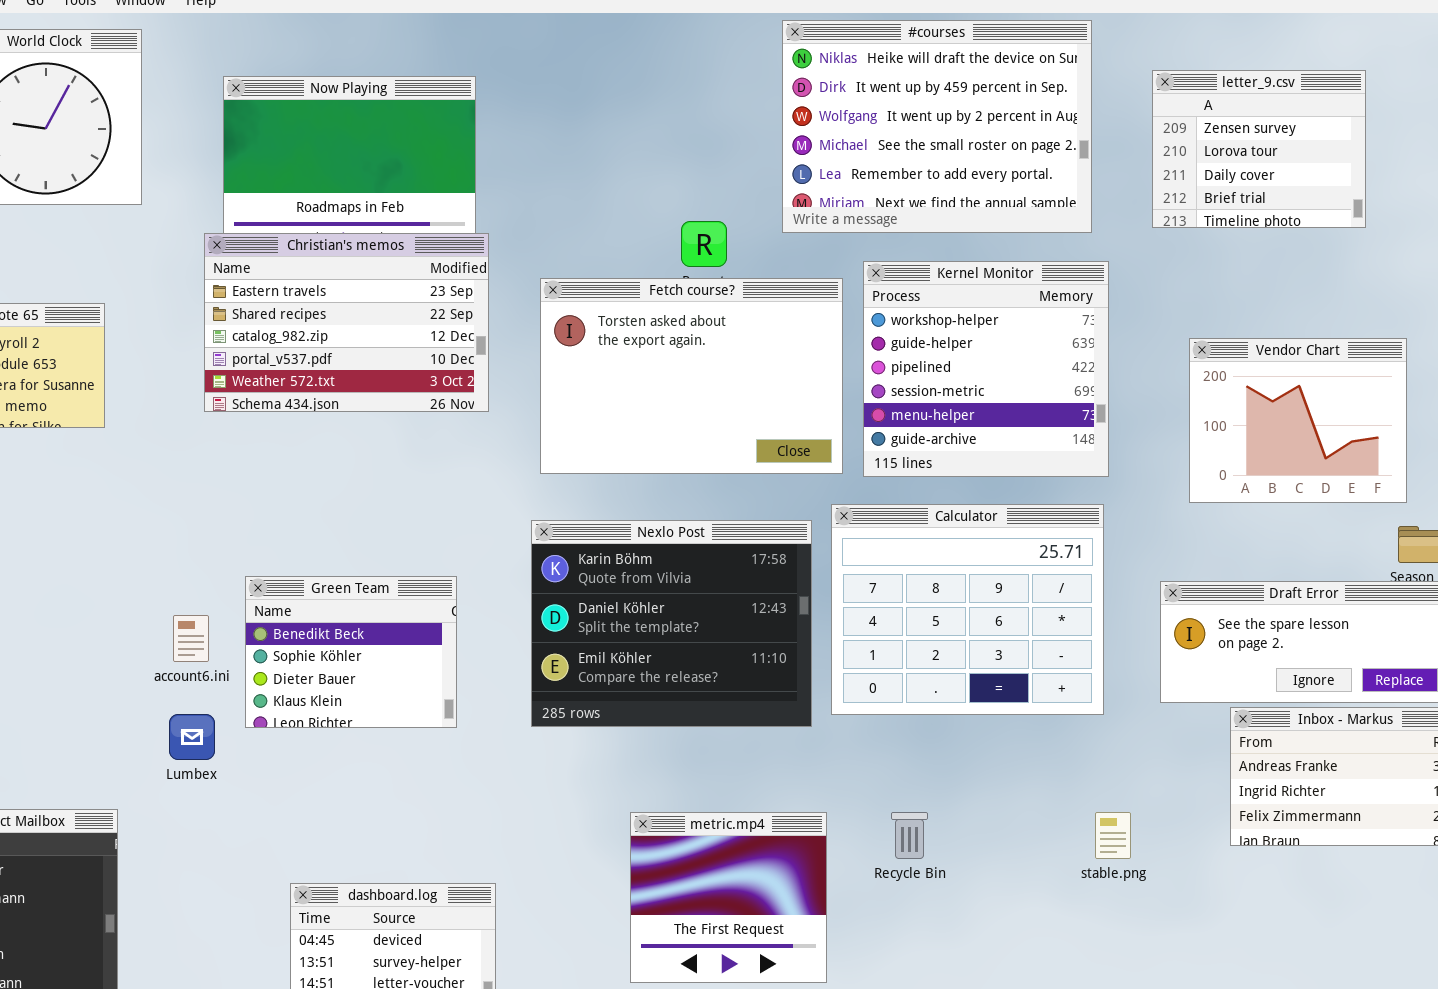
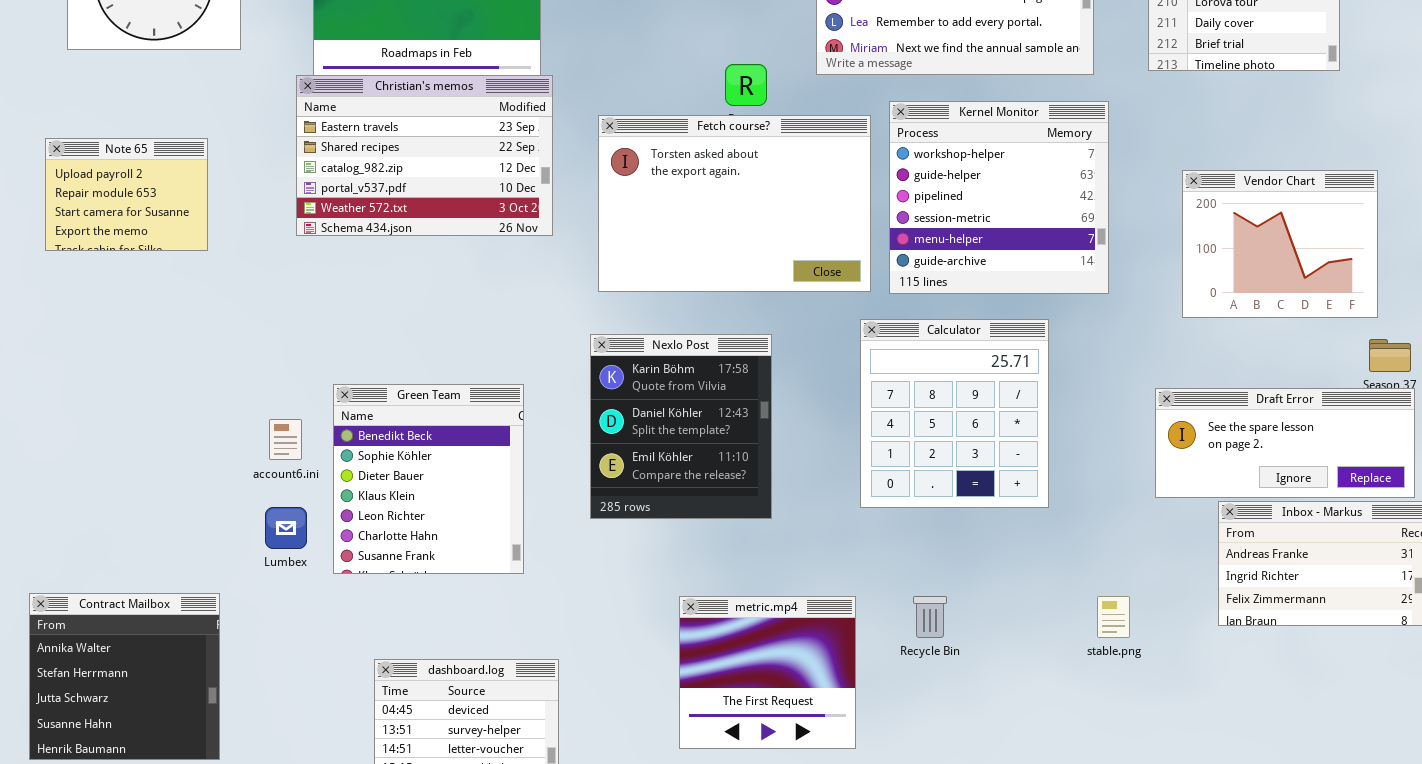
Calculator: [831,504,1104,715] -> [860,319,1049,508], resized
Nexlo Post: [531,520,812,727] -> [590,334,772,519], resized
Green Team: [245,576,457,728] -> [333,384,524,574], resized

